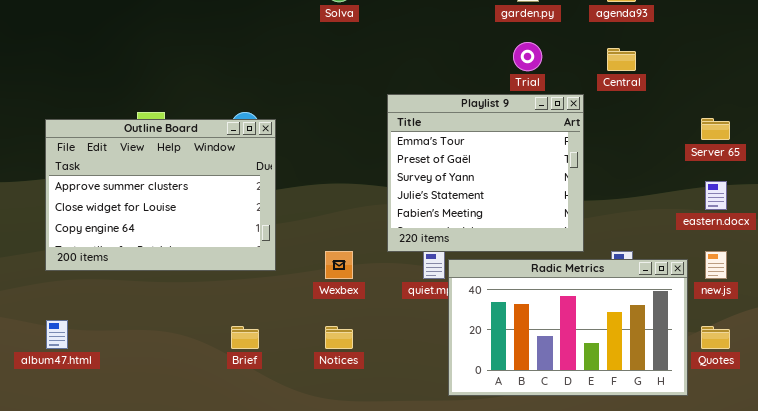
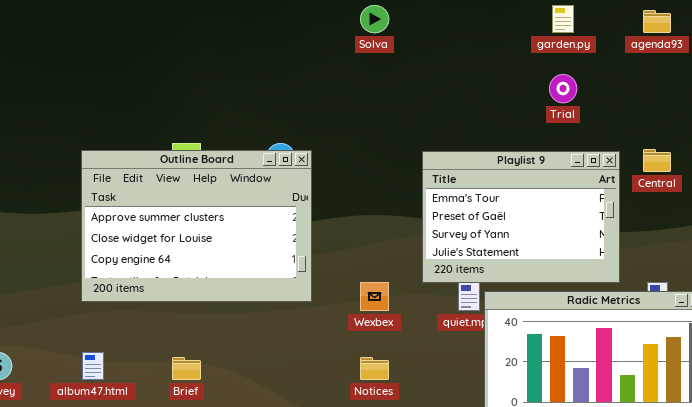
Central: [607,48,636,71] -> [643,149,671,172], moved
Playlist 9: [387,94,584,252] -> [422,151,620,283], resized
Brief: [231,326,259,349] -> [172,357,201,380], moved

